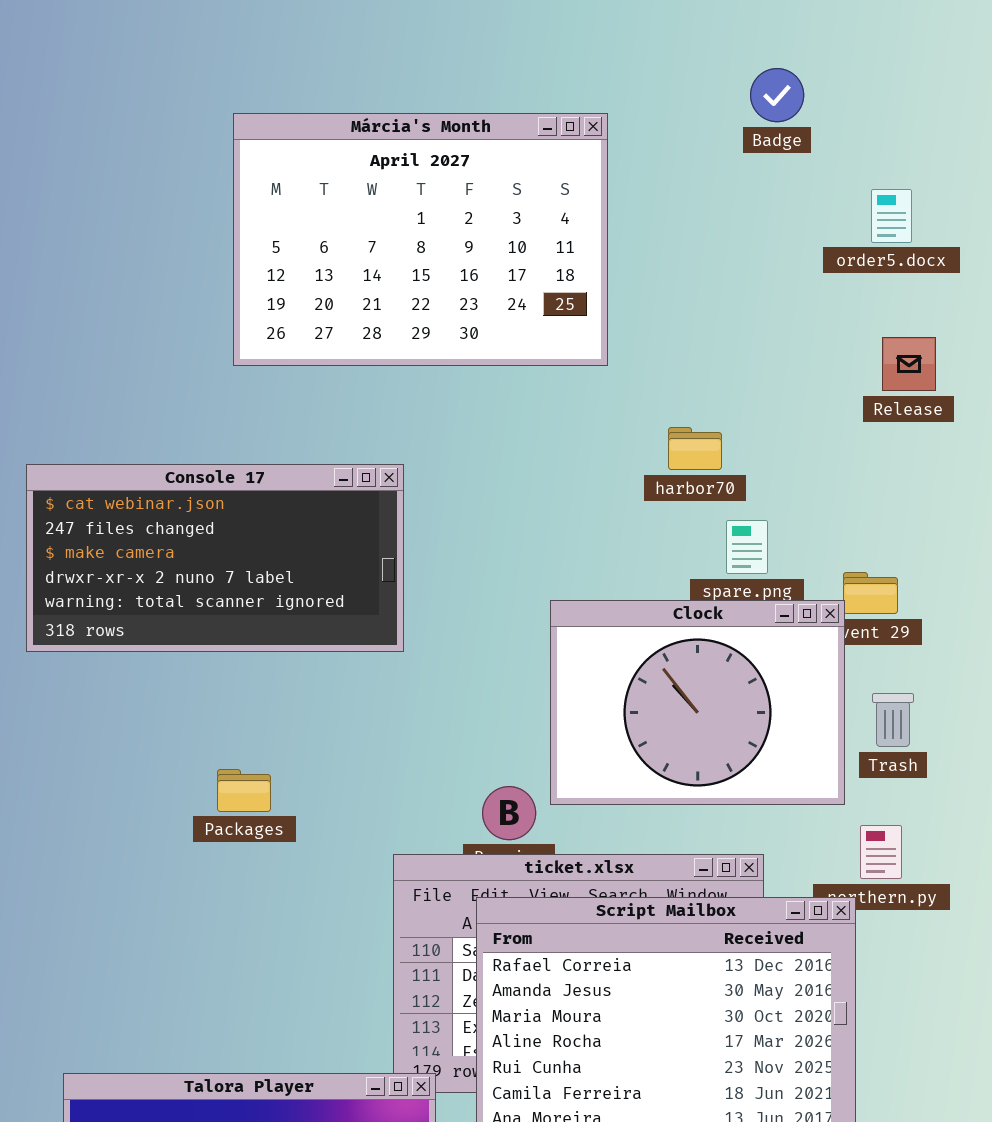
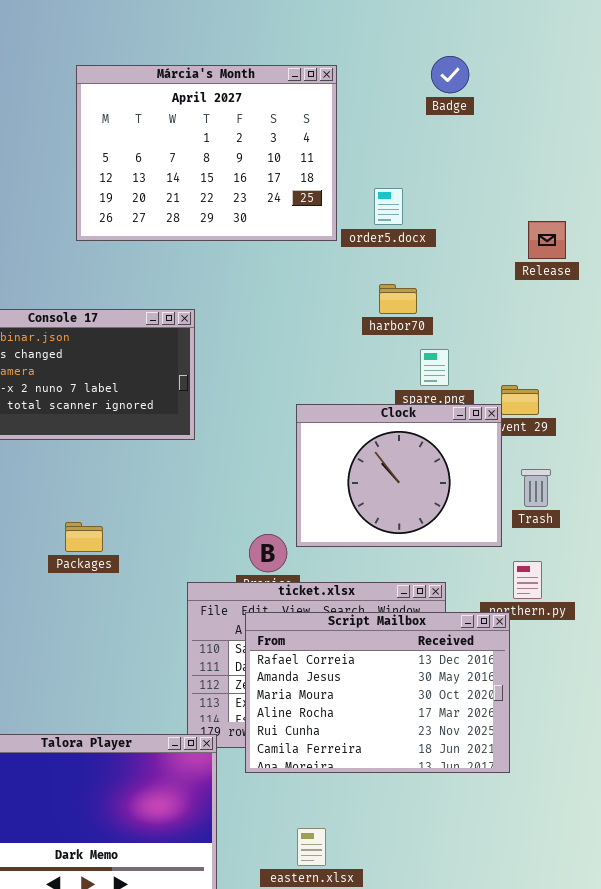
Badge: [750,68,804,122] -> [431,56,469,93], moved
order5.docx: [871,189,912,243] -> [374,188,403,225], moved

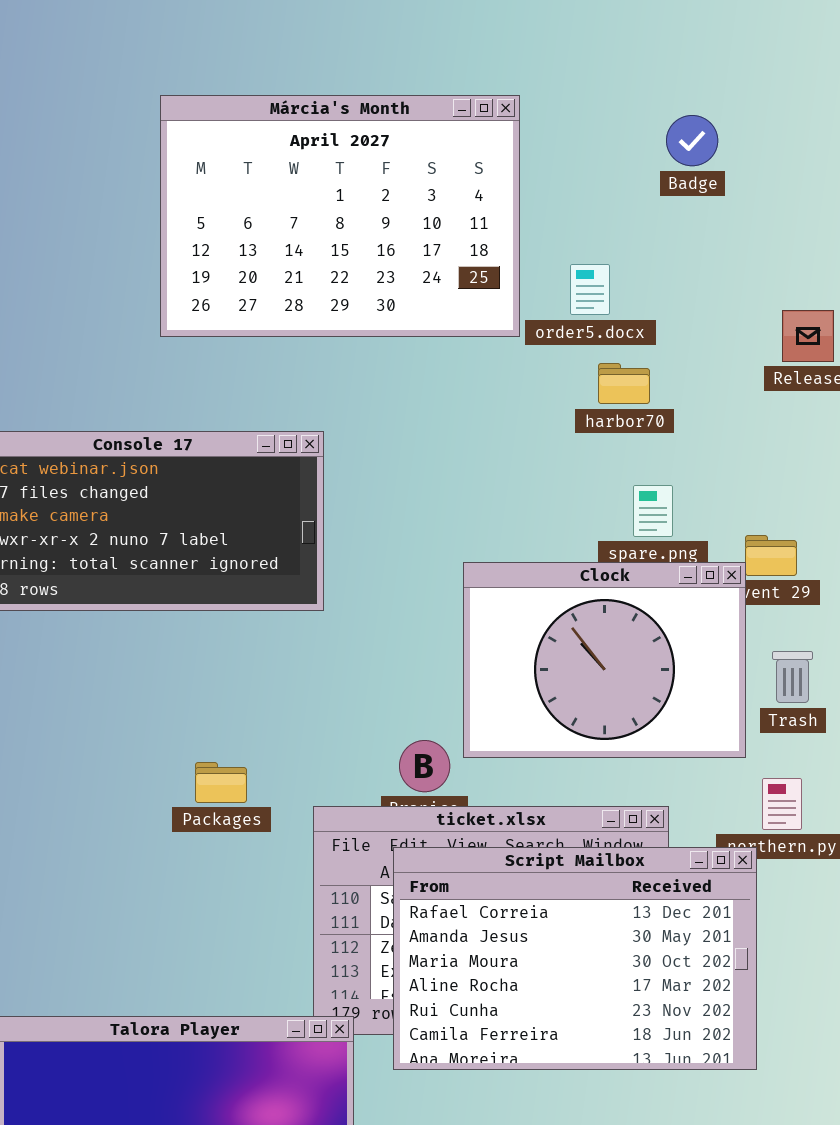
Badge: [431,56,469,93] -> [666,115,718,166], moved
harbor70: [379,284,417,314] -> [598,363,650,404], moved
Packages: [65,522,103,552] -> [195,762,247,803], moved

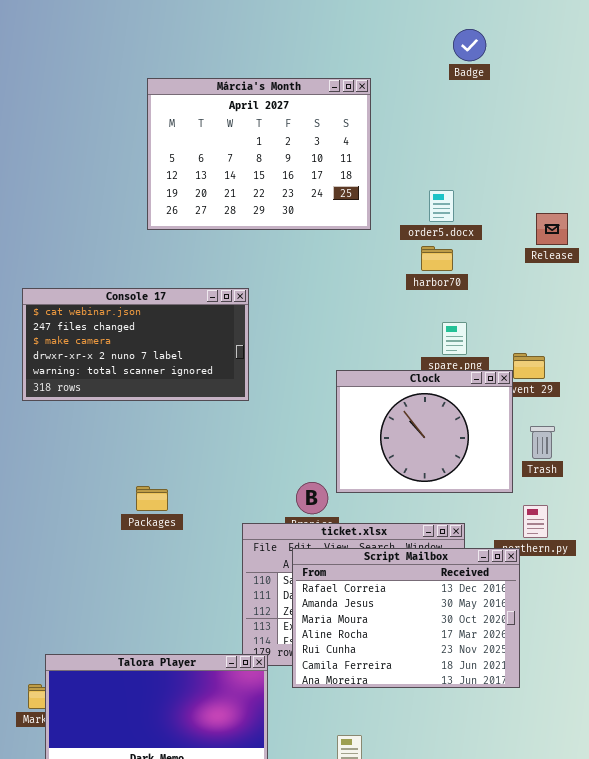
Badge: [666,115,718,166] -> [453,29,486,61], moved
order5.docx: [570,264,610,315] -> [429,190,454,222], moved
Packages: [195,762,247,803] -> [136,486,168,511], moved

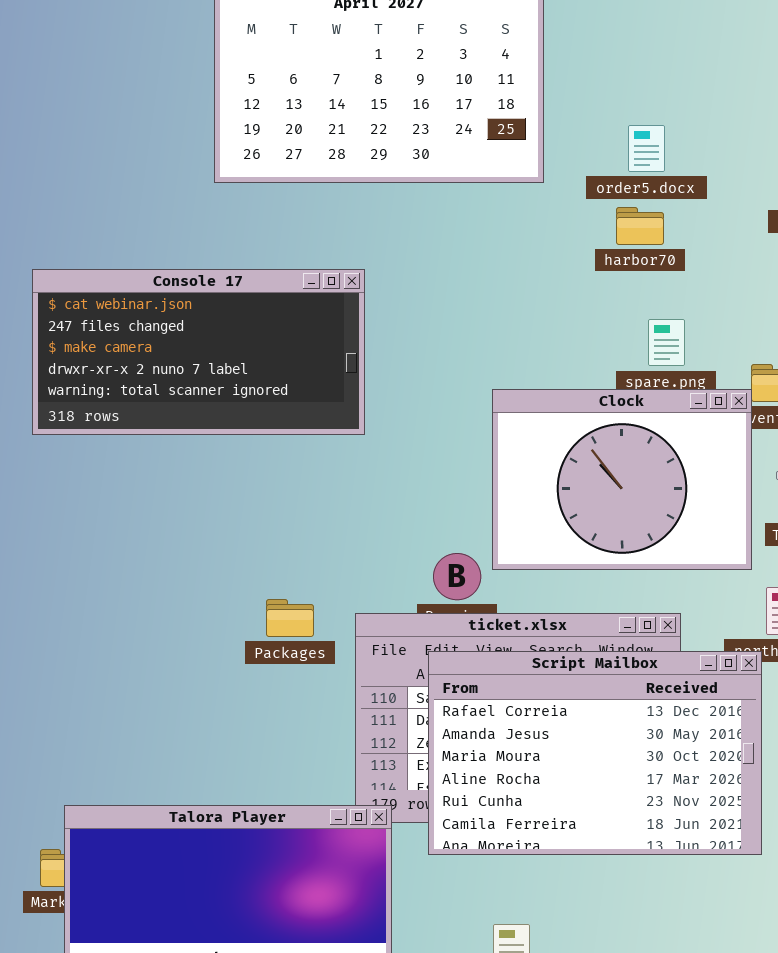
Packages: [136,486,168,511] -> [266,599,314,637], moved

